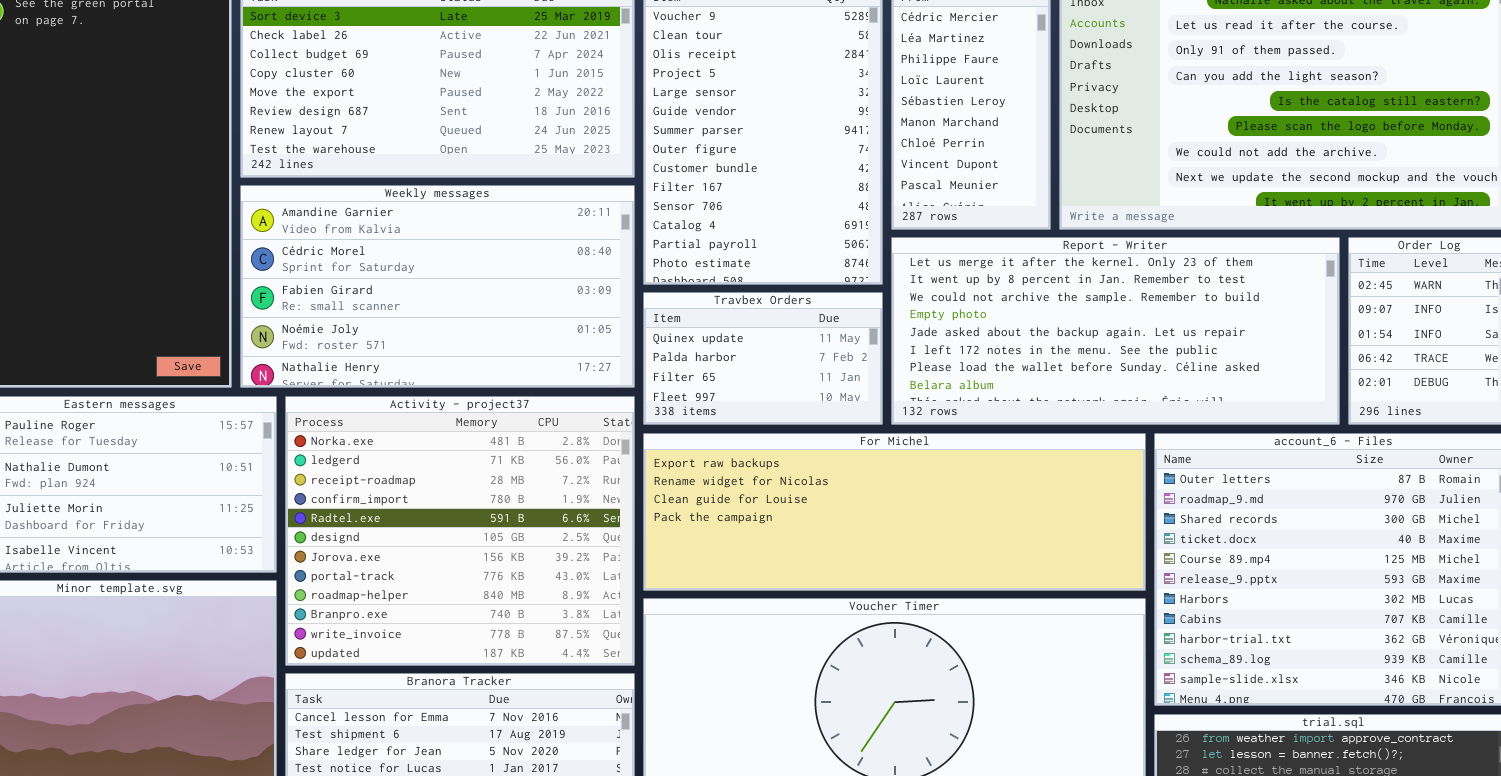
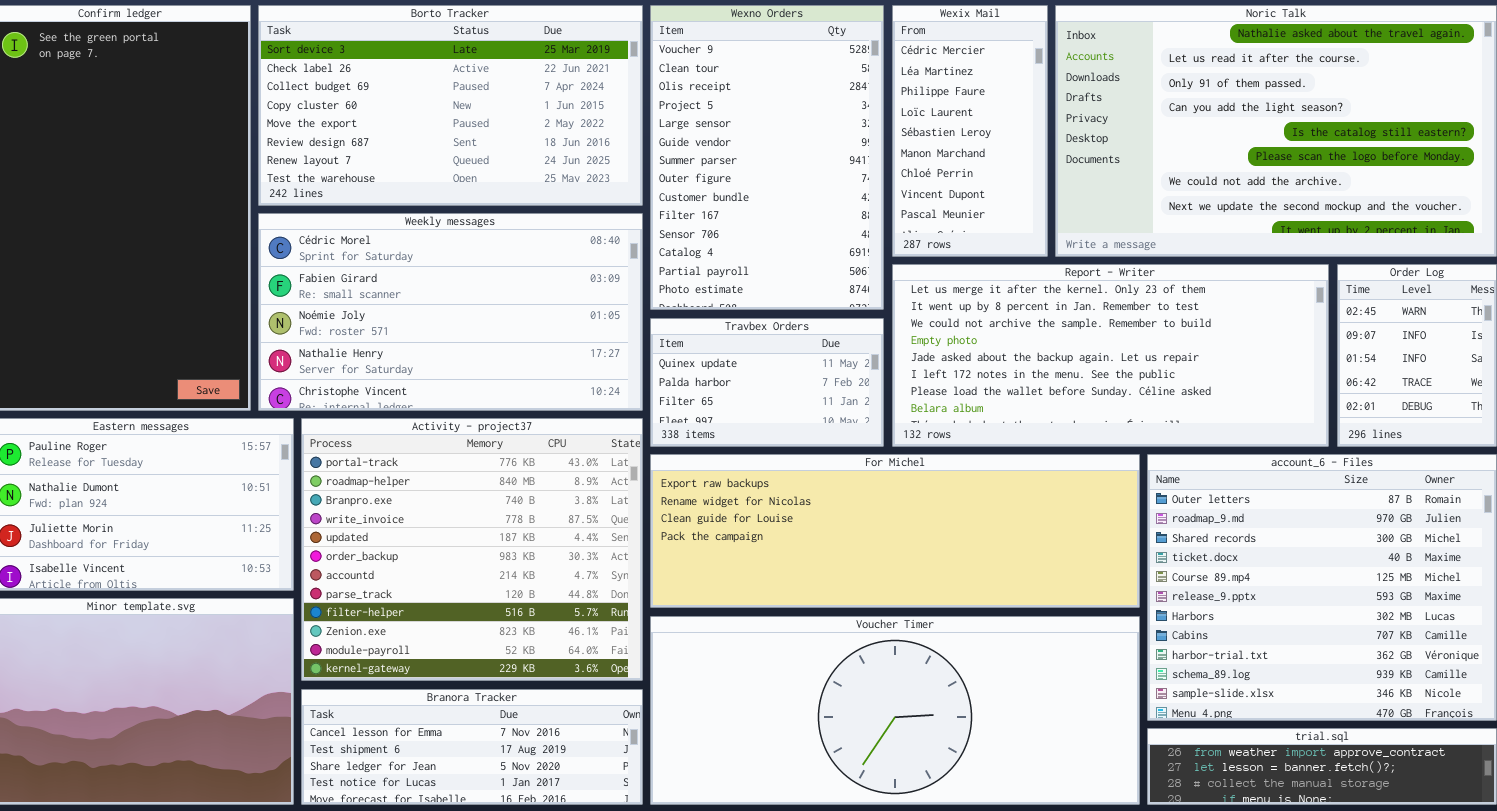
Weekly messages: [240,185,635,388] -> [258,213,643,411], scrolled down 1 row
Activity - project37: [285,396,635,666] -> [301,418,643,681], scrolled down 7 rows

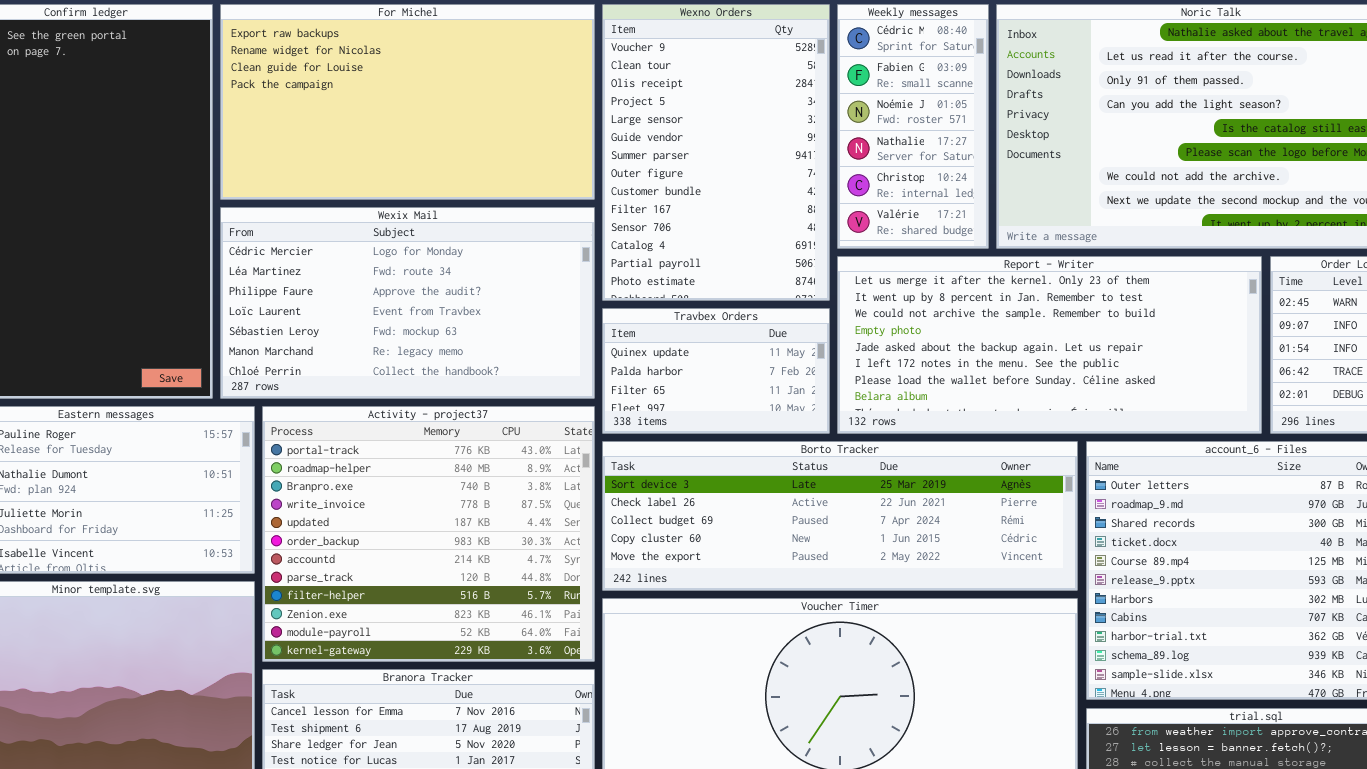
Borto Tracker: [258,5,643,206] -> [602,441,1078,591], moved, resized
Wexix Mail: [892,5,1048,257] -> [220,207,595,399], moved, resized
Weekly messages: [258,213,643,411] -> [837,4,989,249], moved, resized
For Michel: [650,454,1140,608] -> [220,4,595,200], moved, resized

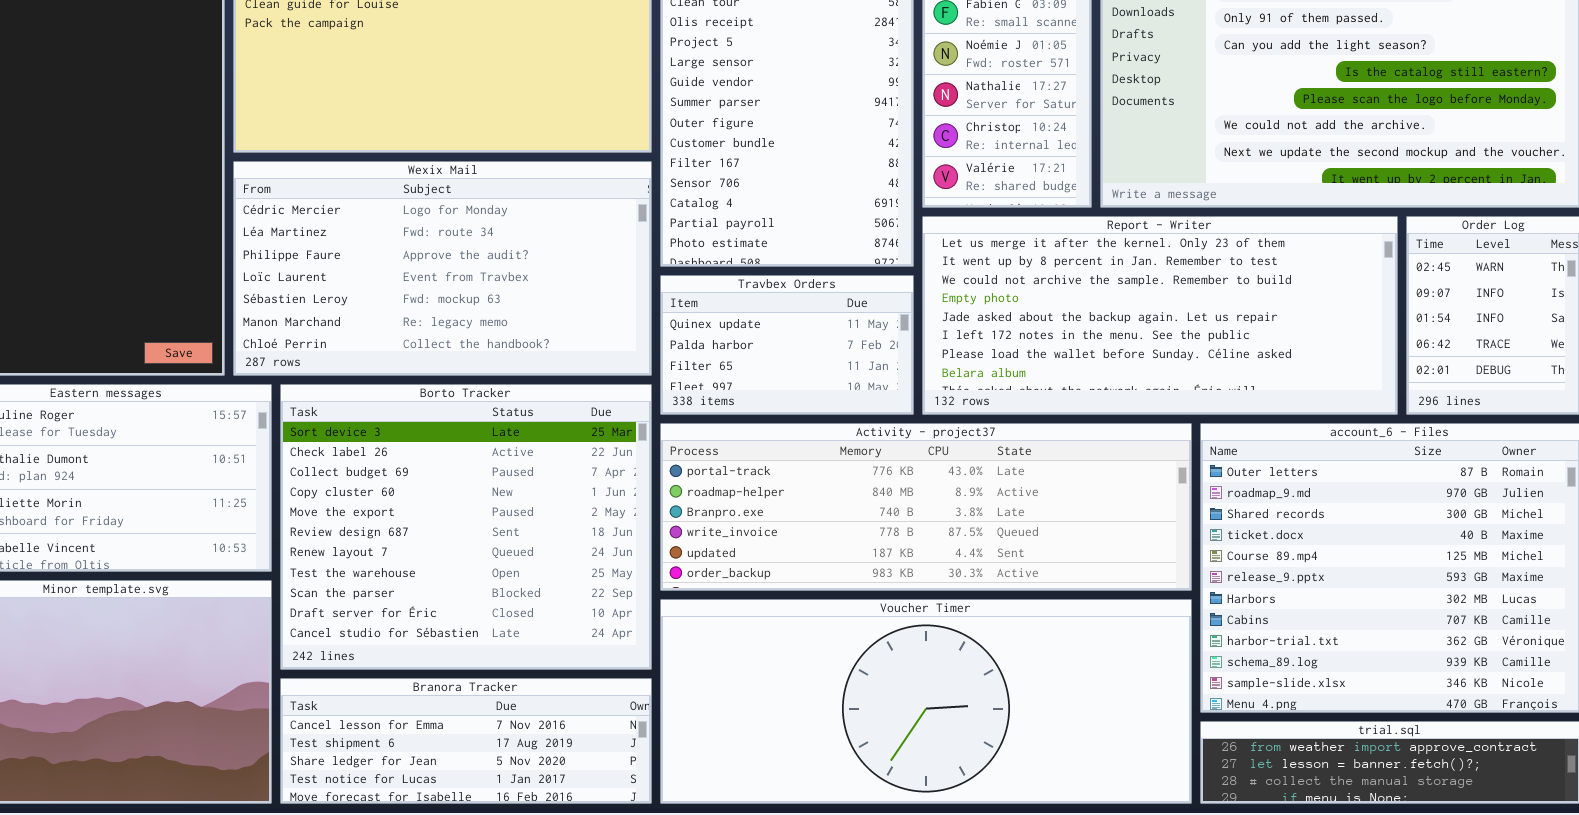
Activity - project37: [262,406,595,662] -> [660,423,1192,591], moved, resized
Borto Tracker: [602,441,1078,591] -> [280,384,652,670], moved, resized

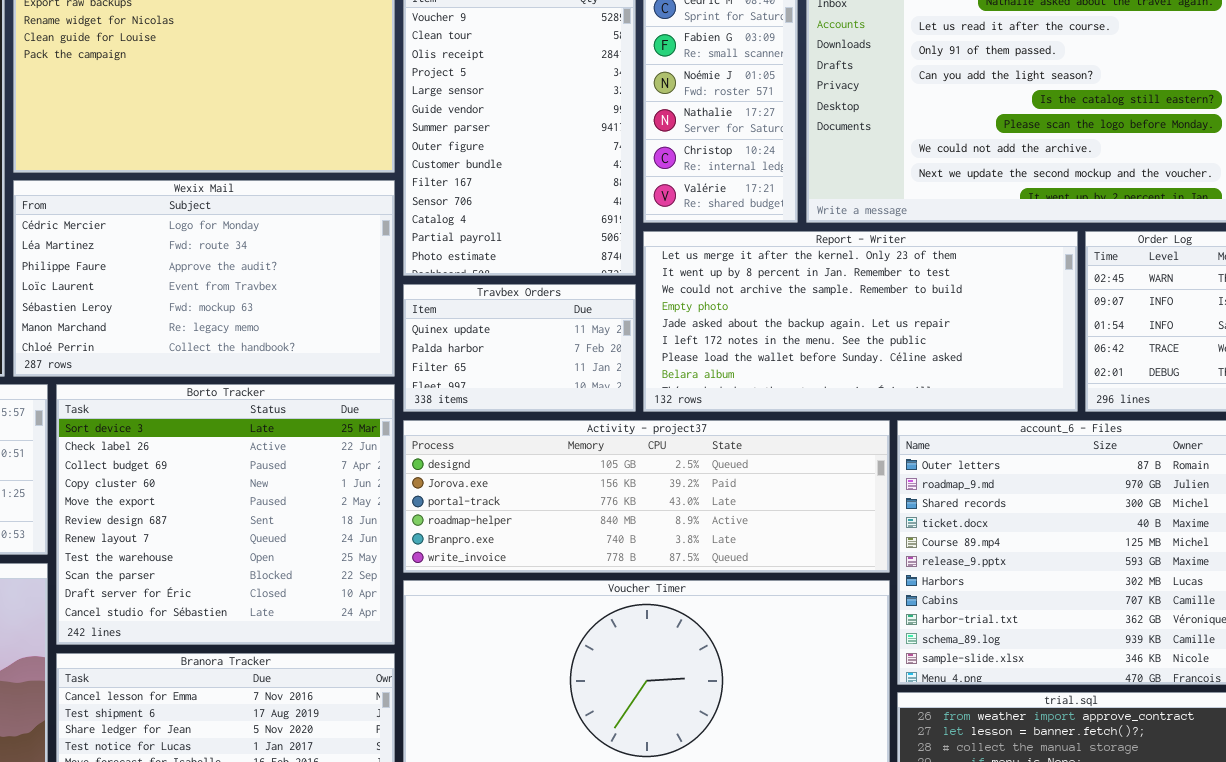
Activity - project37: [660,423,1192,591] -> [403,420,890,573], scrolled up 2 rows

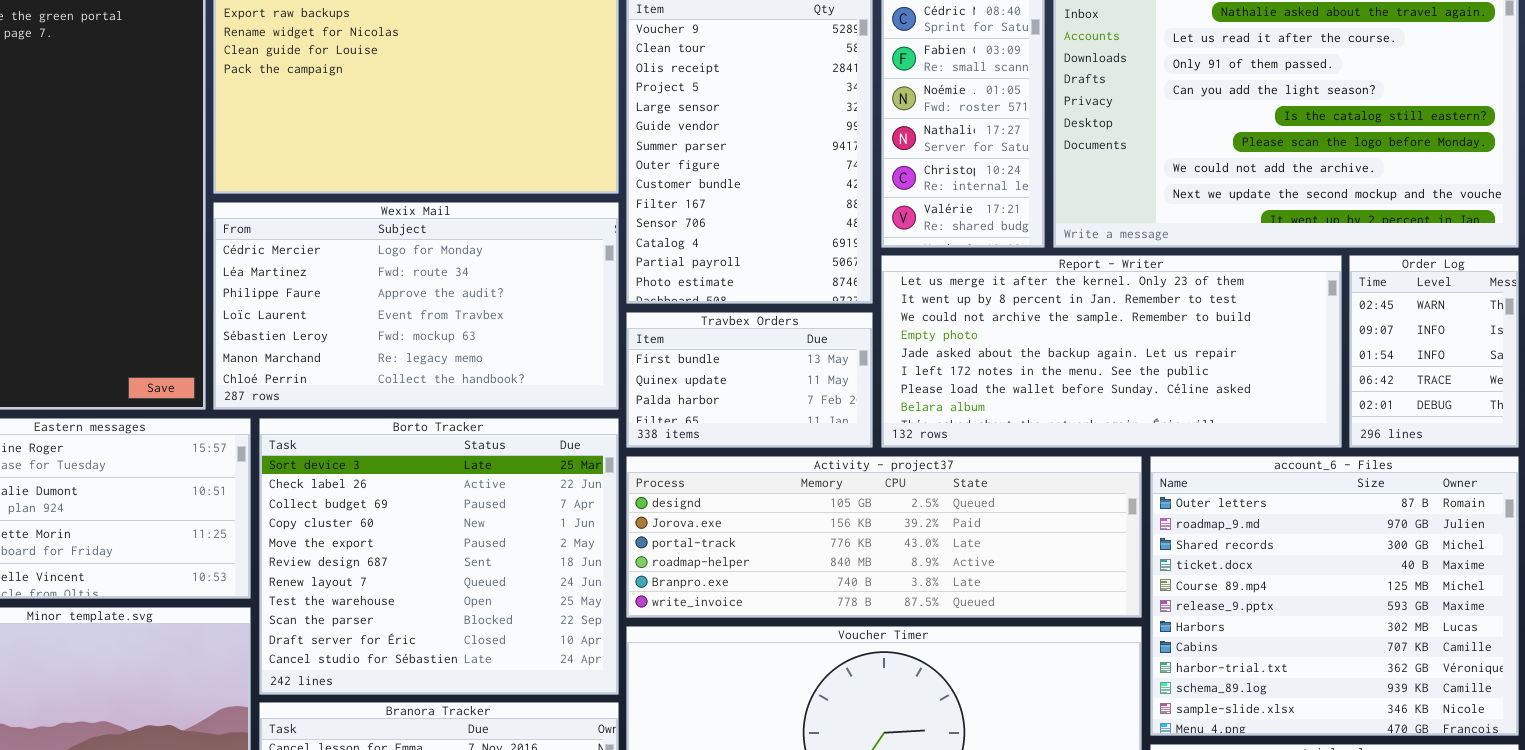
Travbex Orders: [403,284,636,412] -> [626,312,873,448], scrolled up 1 row

